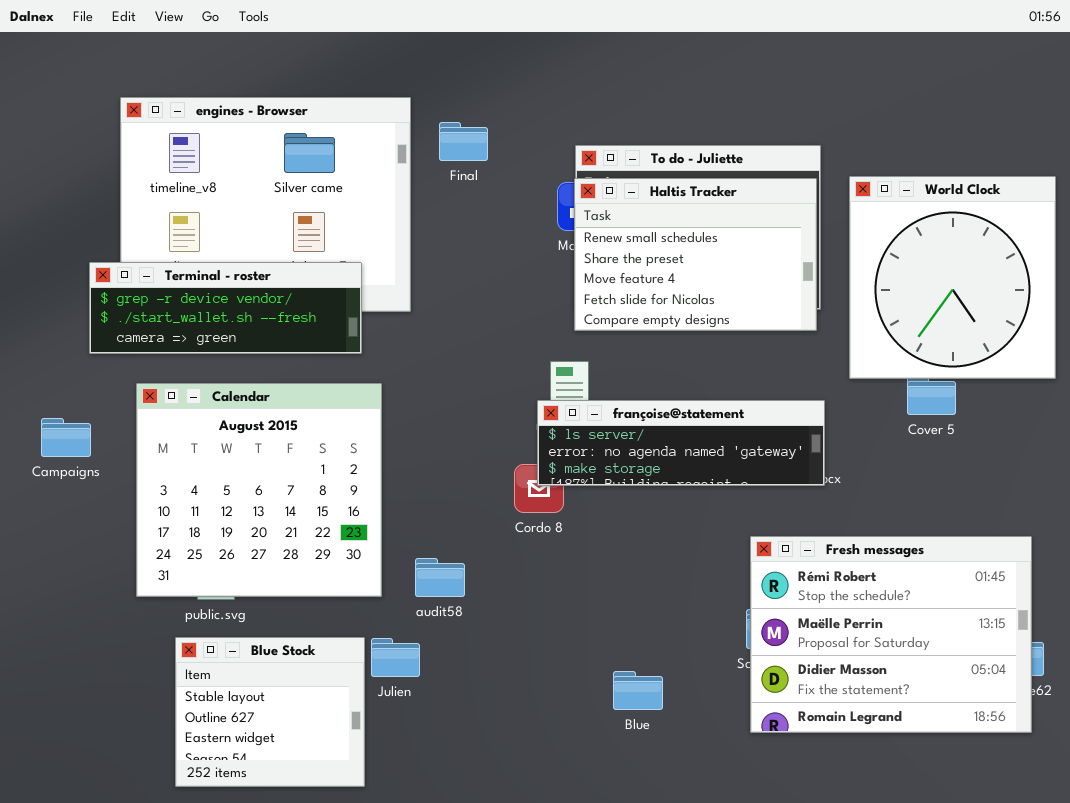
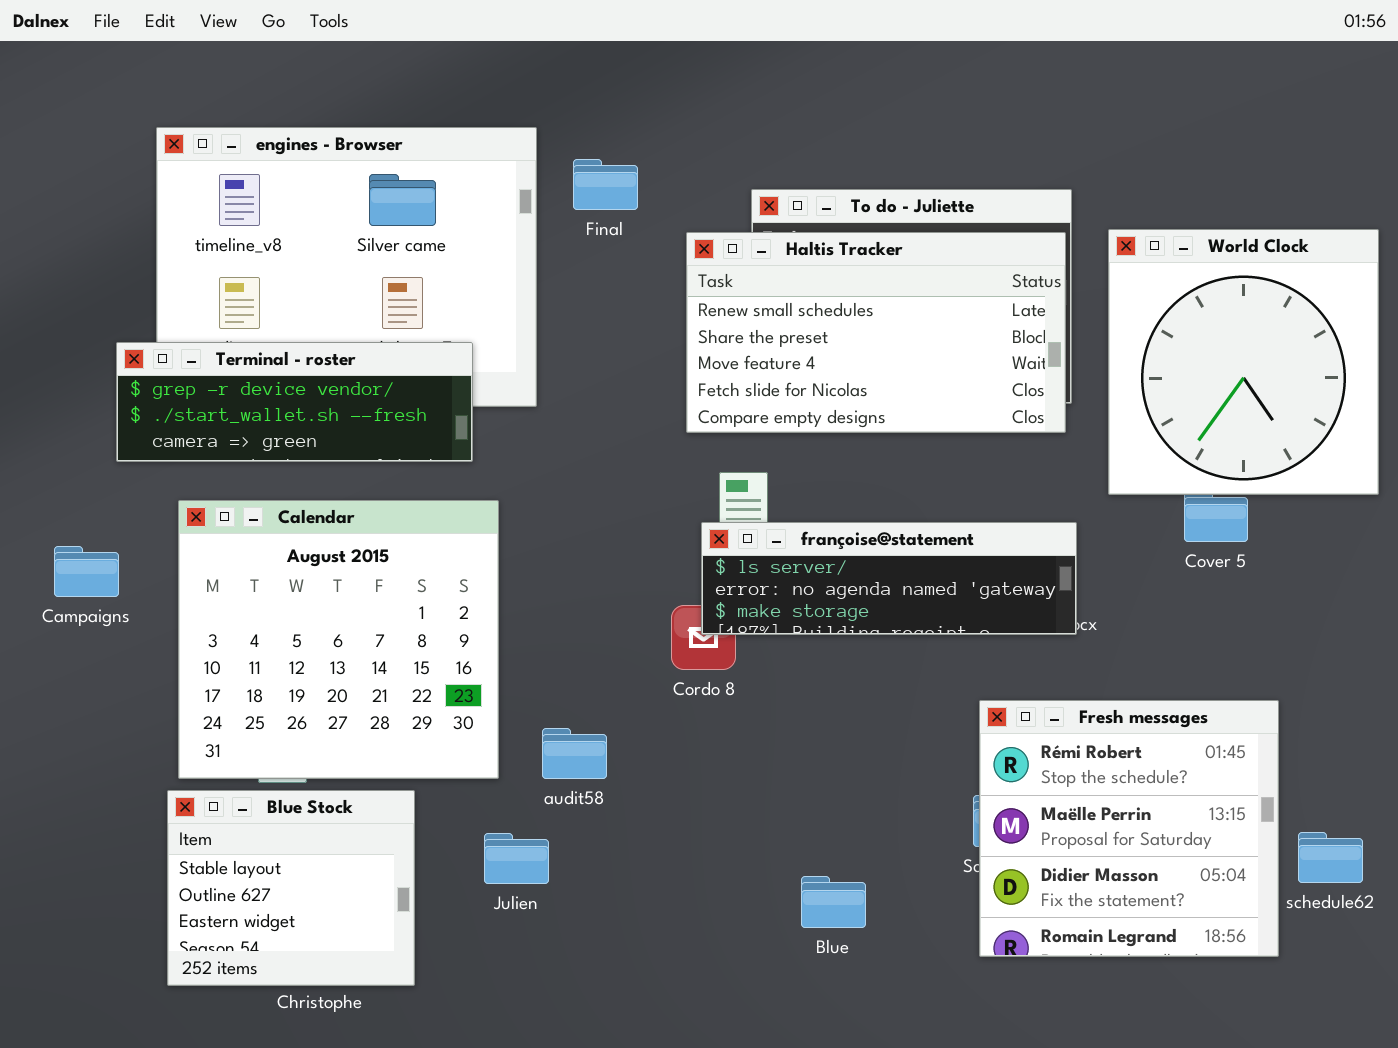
Haltis Tracker: [574,178,817,331] -> [686,232,1066,433], resized
Fresh messages: [750,536,1032,733] -> [979,700,1279,957], resized
Blue Stock: [175,637,365,787] -> [167,790,415,986], moved

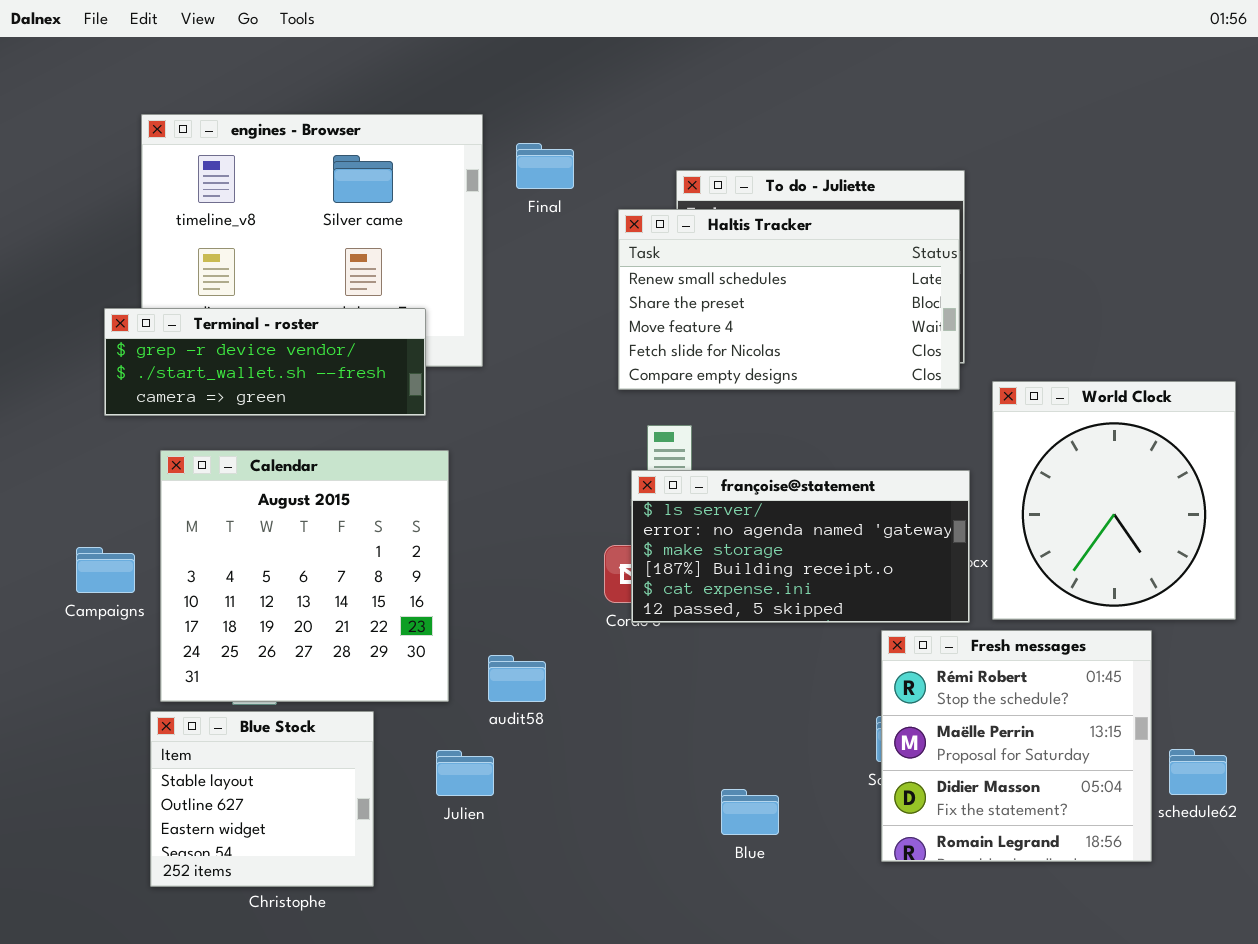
World Clock: [1108,229,1379,495] -> [992,381,1236,620], moved
françoise@statement: [701,522,1077,635] -> [631,470,970,623], resized
Campaigns: [54,546,119,597] -> [76,547,135,593], moved

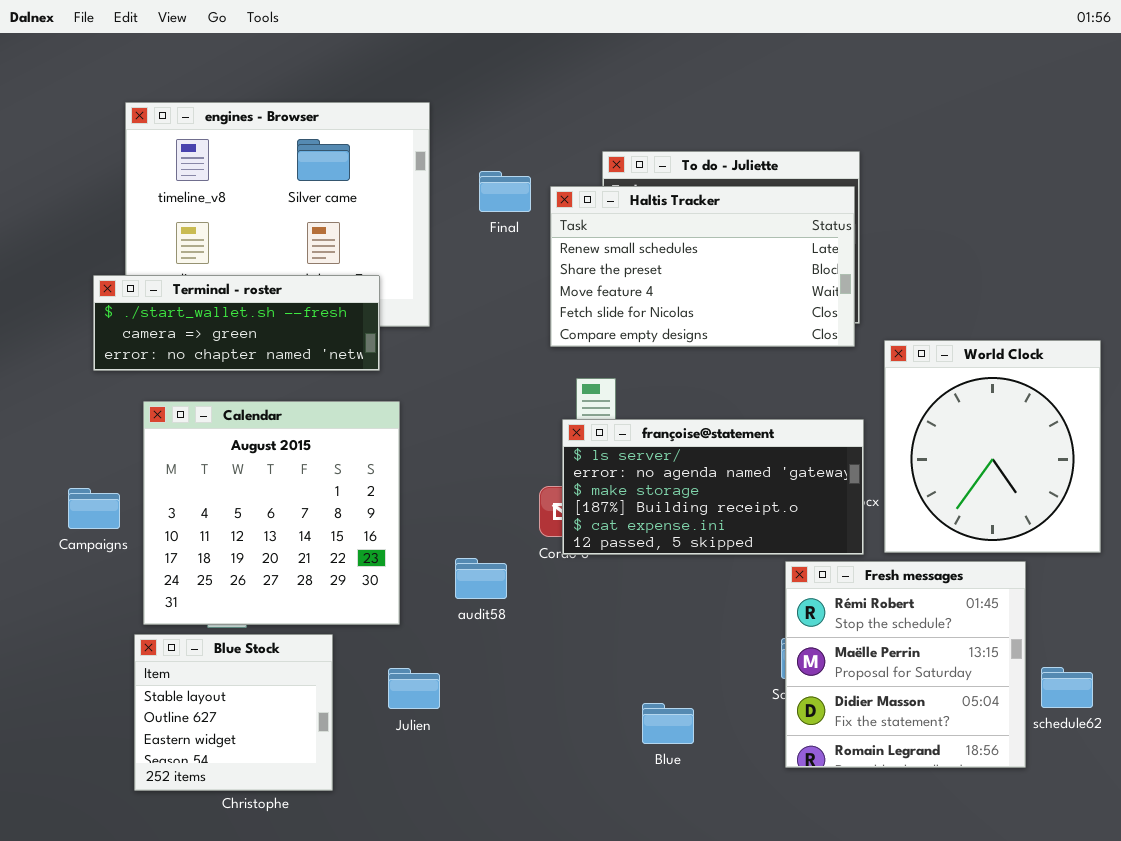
Final: [516,143,574,189] -> [479,171,531,212], moved
Terminal - roster: [104,308,426,416] -> [93,275,380,371], scrolled down 1 row
audit58: [488,655,546,702] -> [455,558,507,599], moved

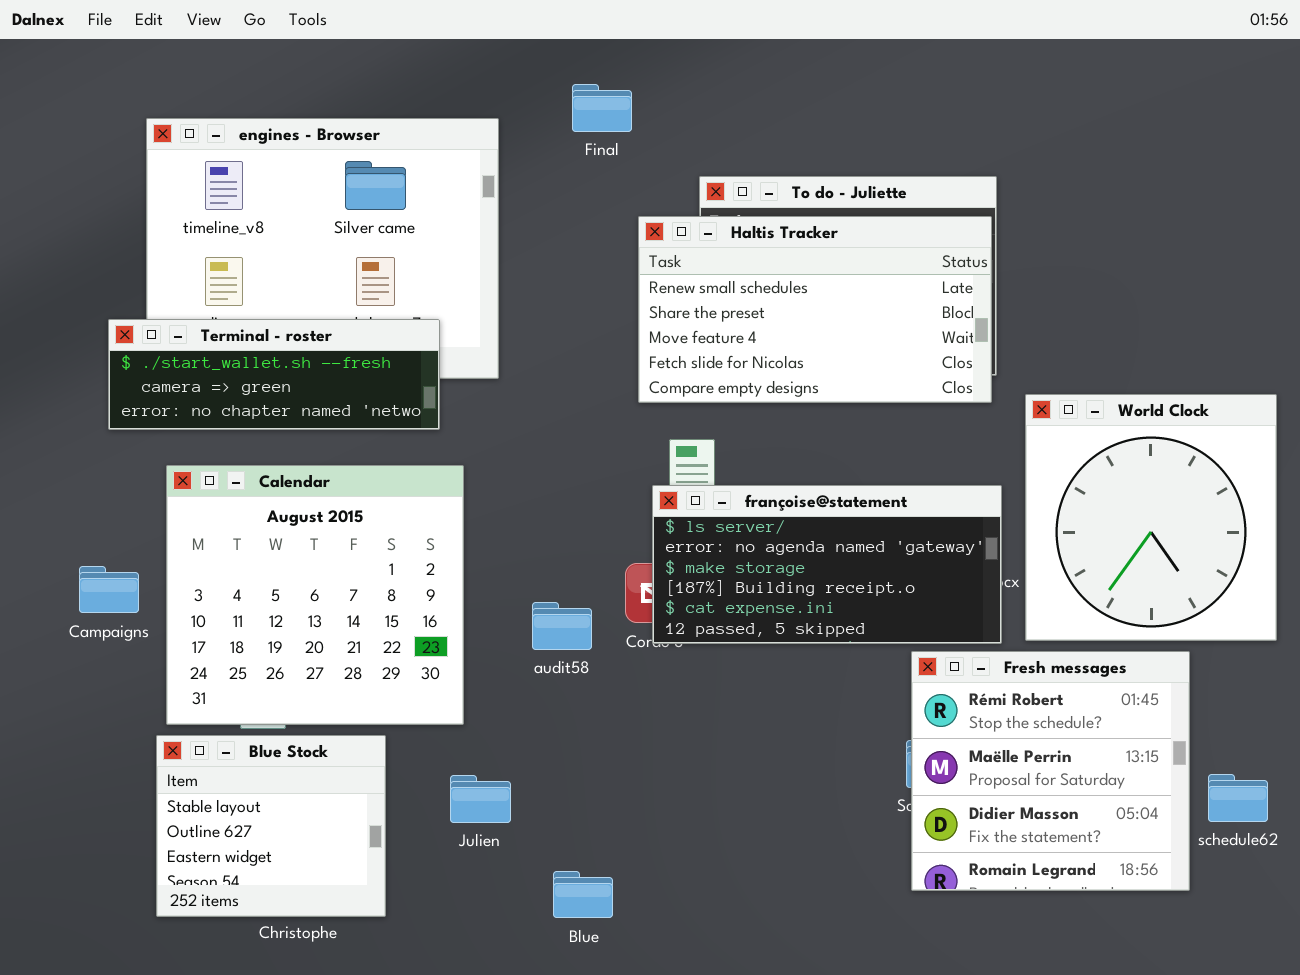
Final: [479,171,531,212] -> [572,84,632,132], moved
audit58: [455,558,507,599] -> [532,602,592,650], moved
Blue: [642,703,694,744] -> [553,871,613,918], moved

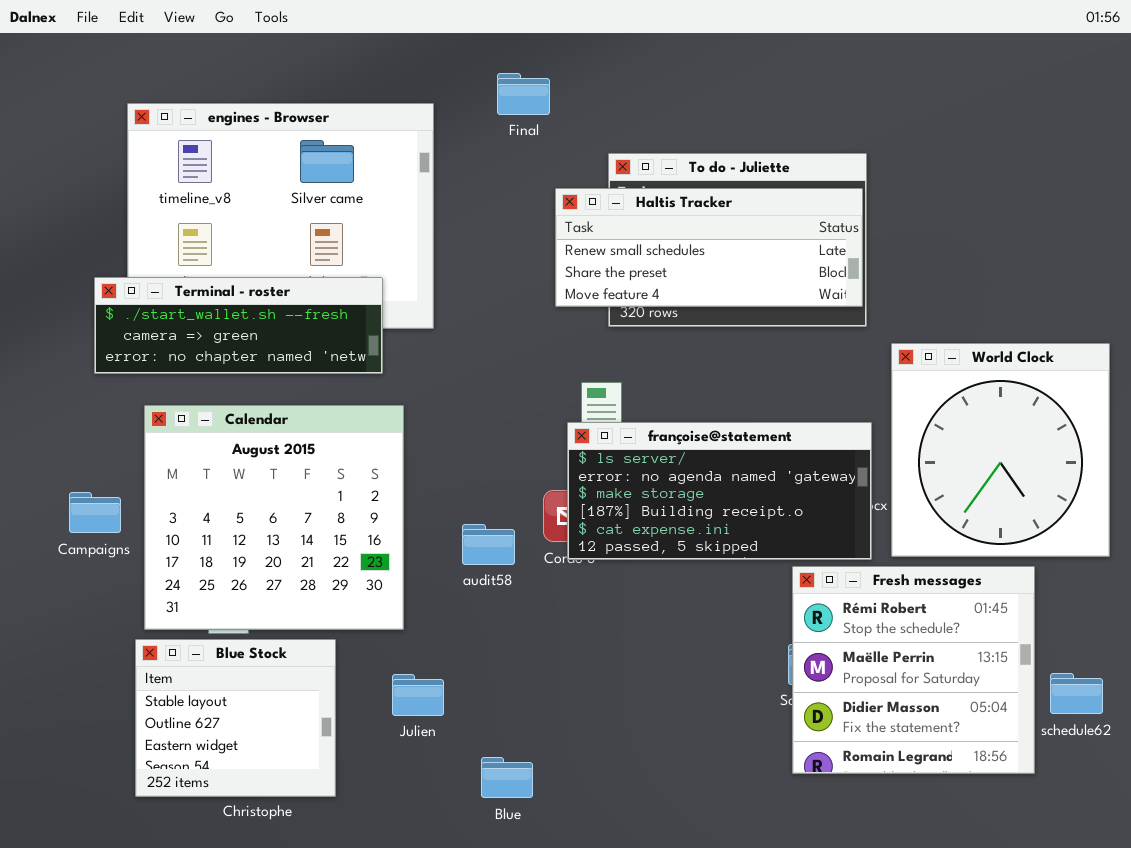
Haltis Tracker: [638,216,992,403] -> [555,188,863,307], resized

